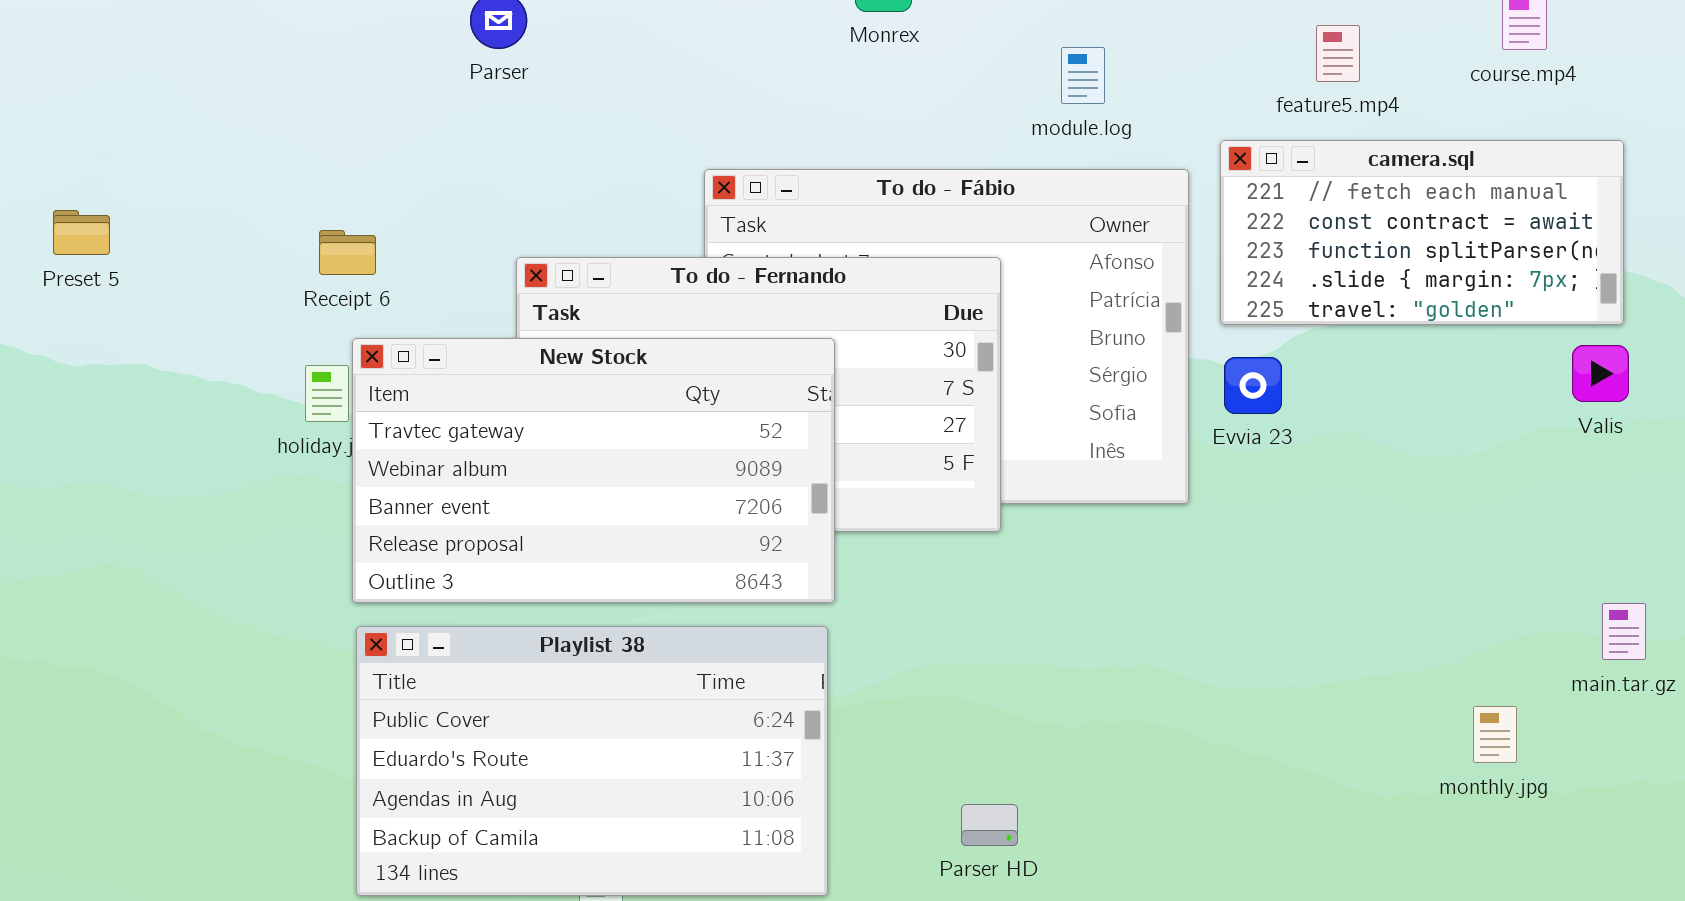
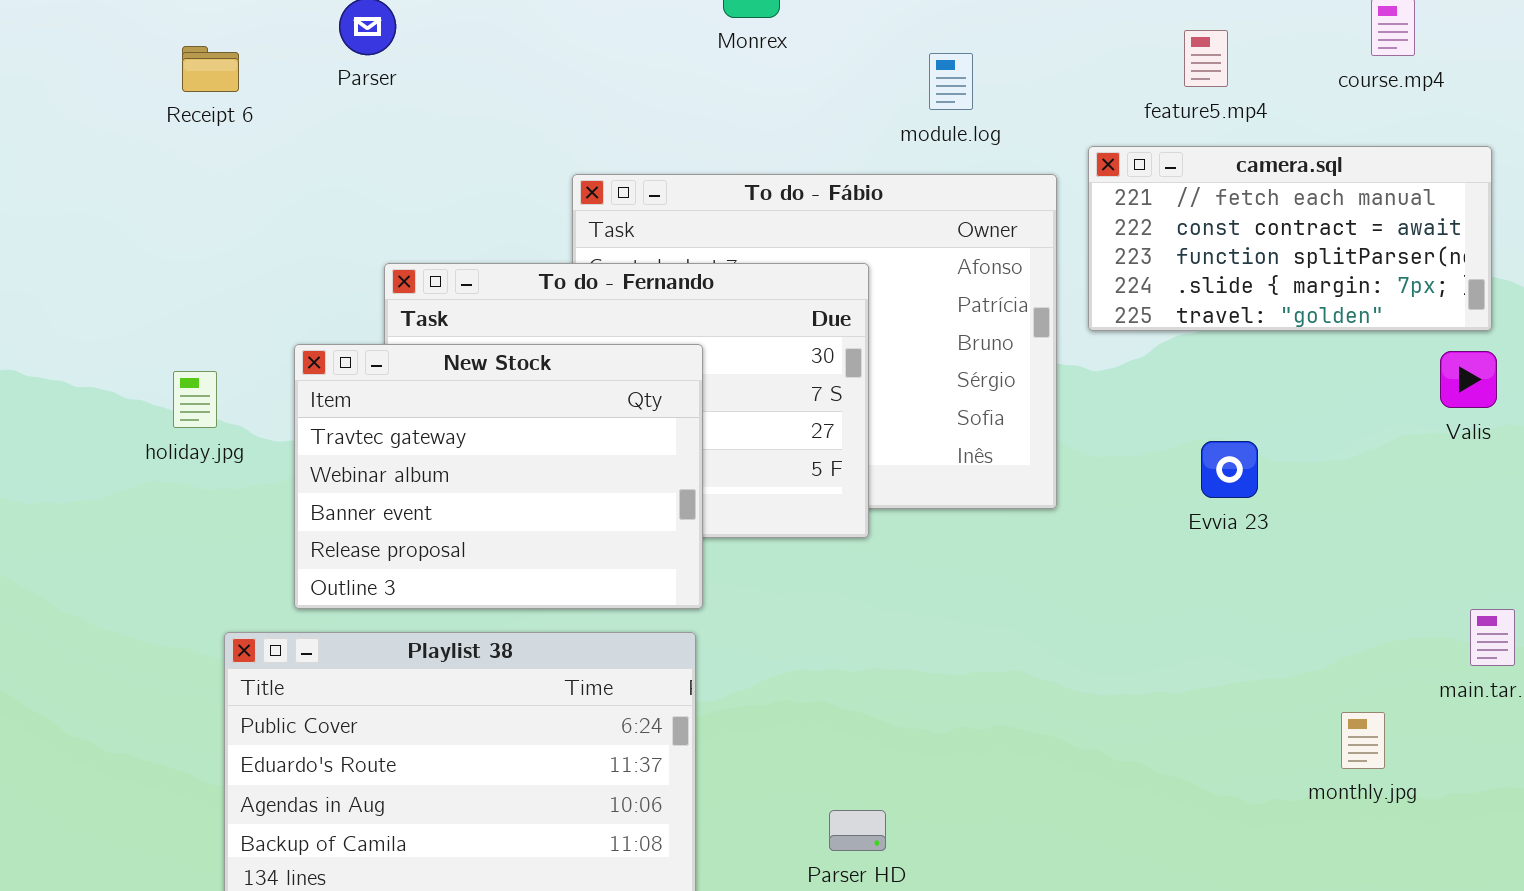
Receipt 6: [319,230,376,275] -> [182,46,239,92], moved
New Stock: [352,338,835,603] -> [294,344,703,609], resized
Evvia 23: [1224,357,1282,414] -> [1201,441,1258,498], moved

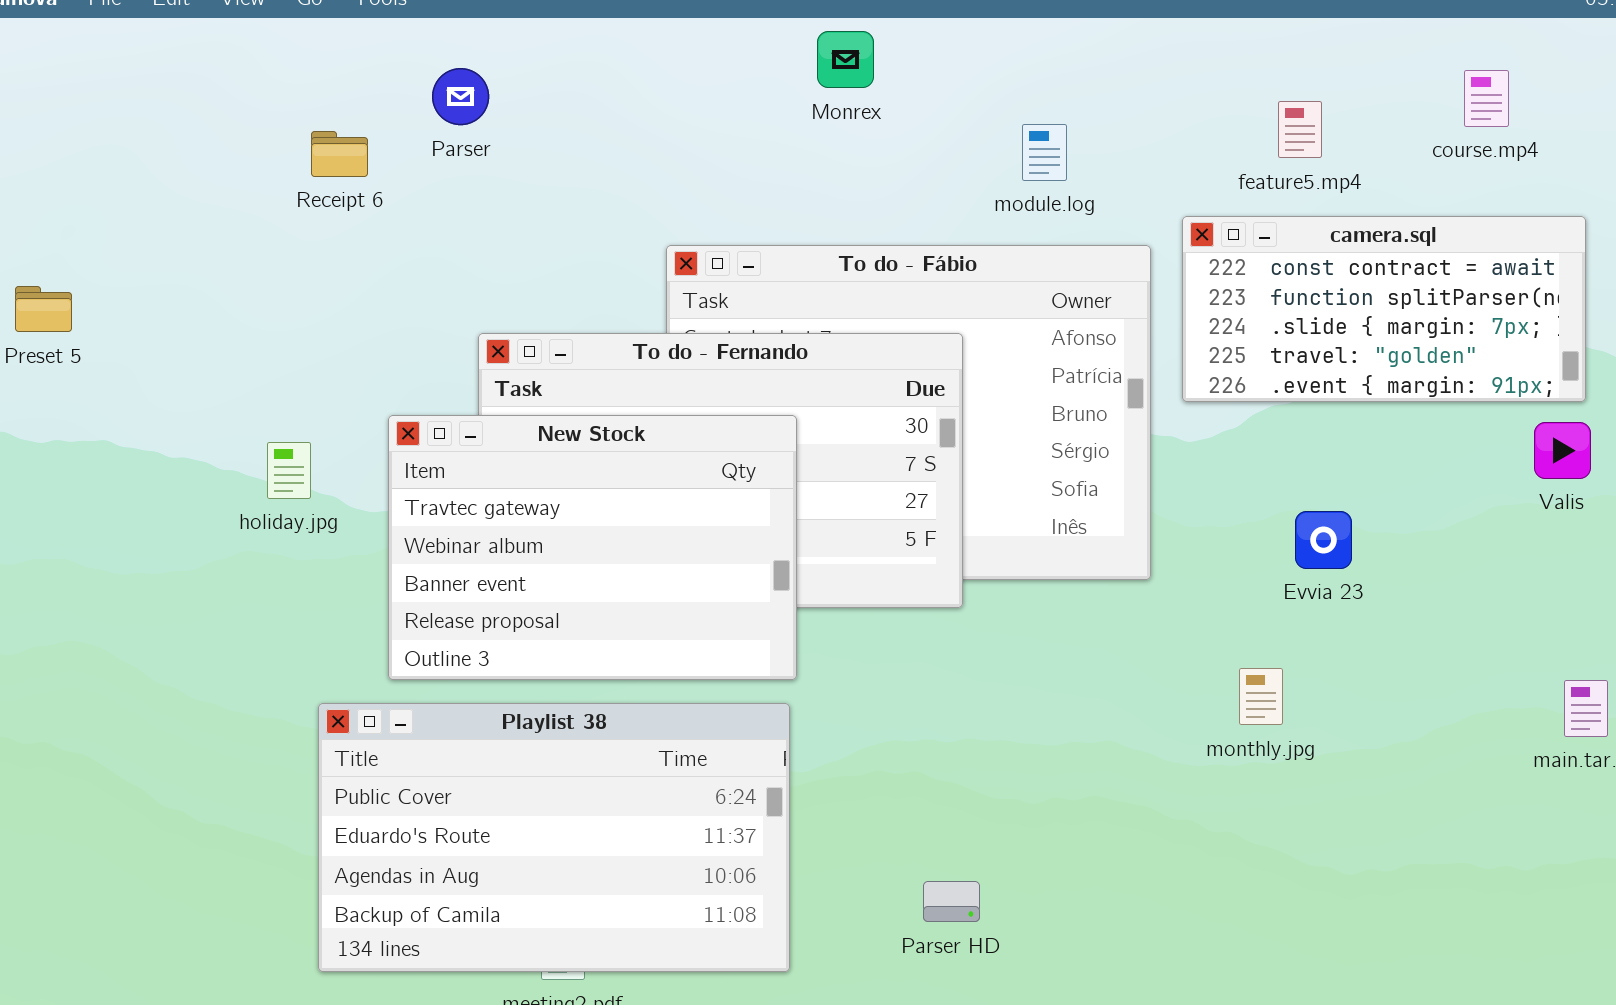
Receipt 6: [182,46,239,92] -> [311,131,368,177], moved
camera.sql: [1088,146,1492,331] -> [1182,216,1586,402], scrolled down 1 row
monthly.jpg: [1341,712,1385,769] -> [1239,668,1283,725], moved

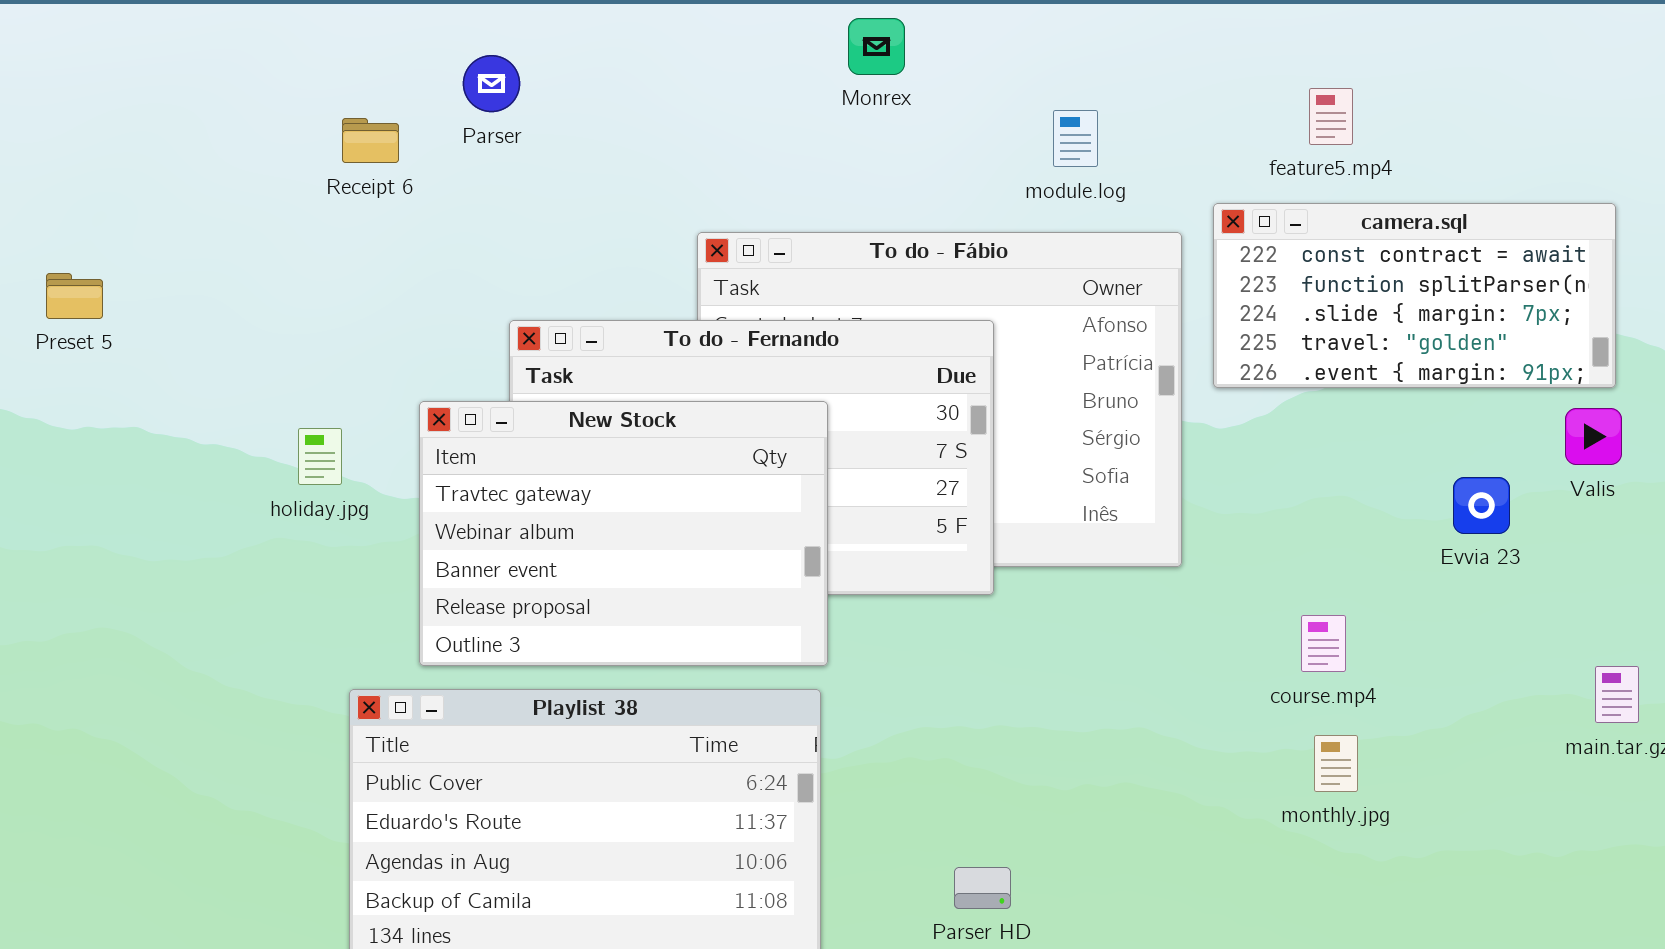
course.mp4: [1464,70,1509,127] -> [1301,615,1346,672], moved
Evvia 23: [1295,511,1352,569] -> [1453,477,1510,534], moved
monthly.jpg: [1239,668,1283,725] -> [1314,735,1358,792], moved

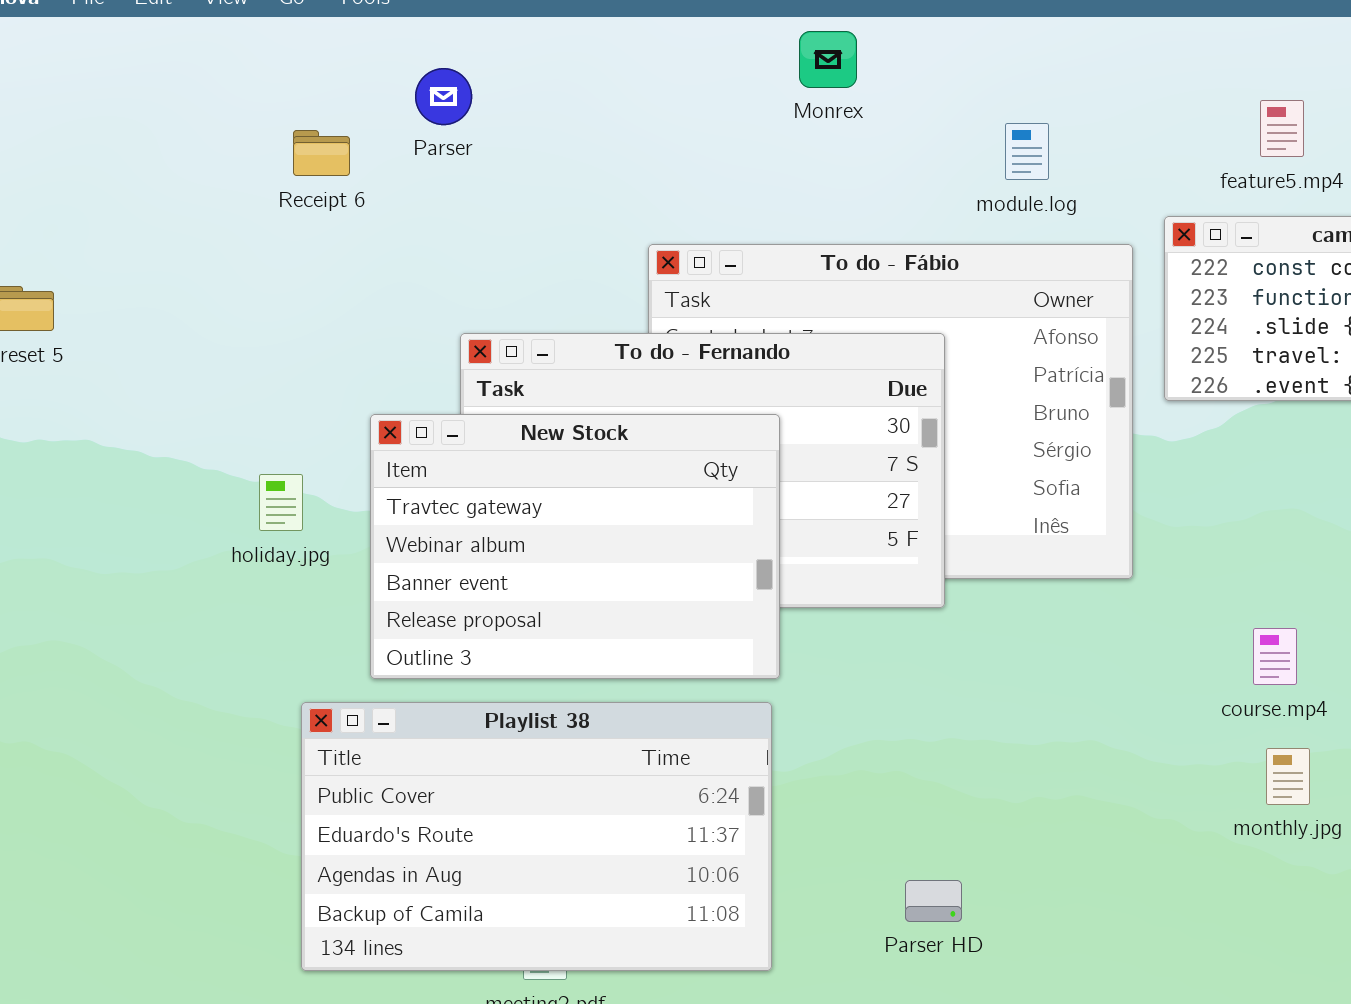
holiday.jpg: [298,428,342,485] -> [259,474,303,531], moved

